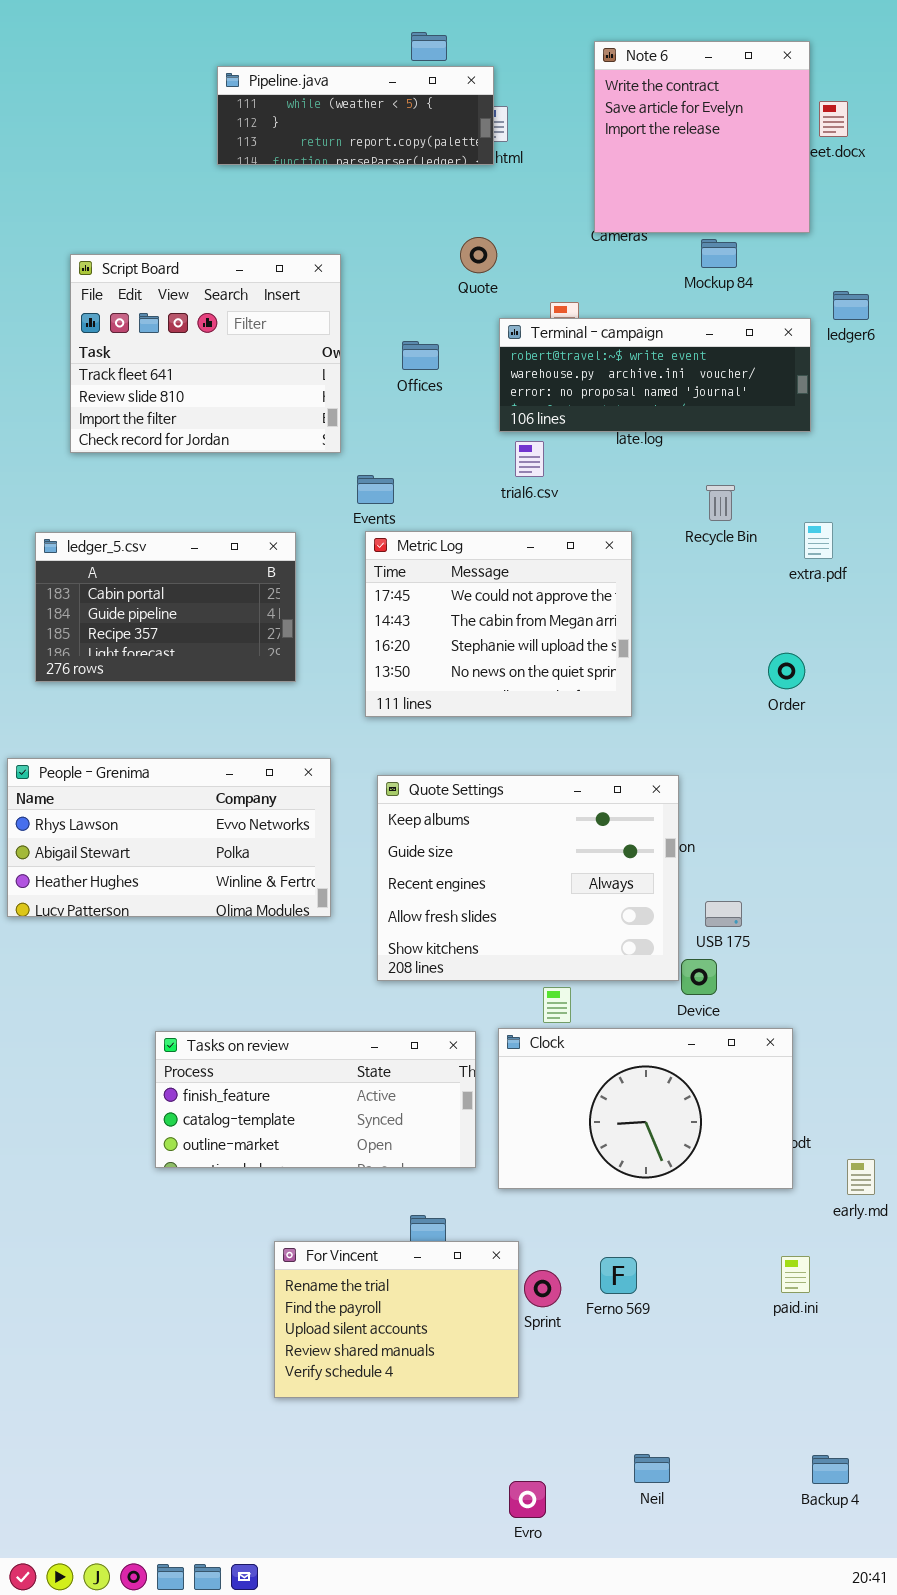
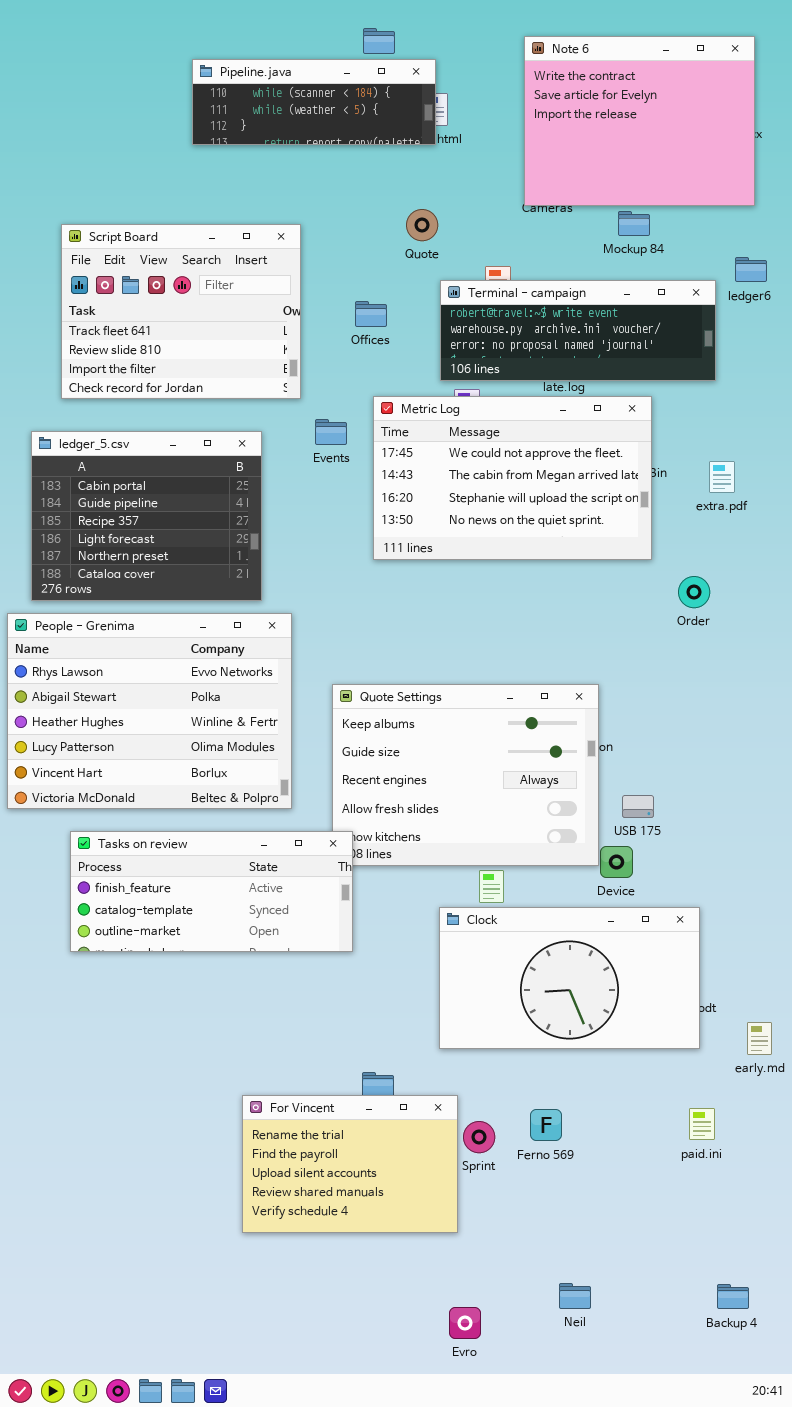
Note 6: [594,41,810,233] -> [524,36,755,206], resized
Pipeline.java: [217,66,494,165] -> [192,59,436,145], scrolled up 1 row
Metric Log: [365,531,632,717] -> [373,396,652,560], moved, resized
ledger_5.csv: [35,532,296,682] -> [31,431,262,601], resized
People - Grenima: [7,758,331,917] -> [7,613,292,809], resized
Tasks on review: [155,1031,476,1168] -> [70,831,353,952], moved

